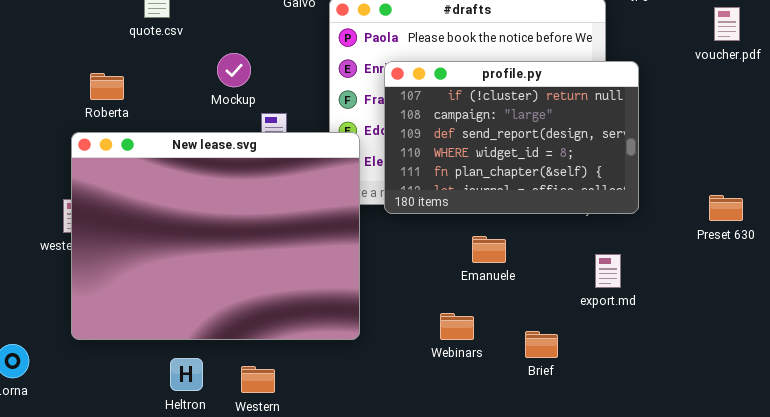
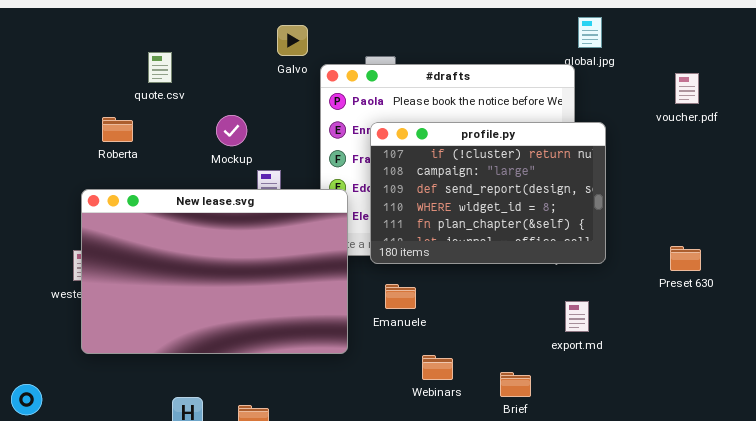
Roberta: [90,73,124,100] -> [102,117,133,142], moved
New lease.svg: [71,132,360,340] -> [81,189,348,354], resized
Emanuele: [472,236,506,263] -> [385,284,416,309], moved

